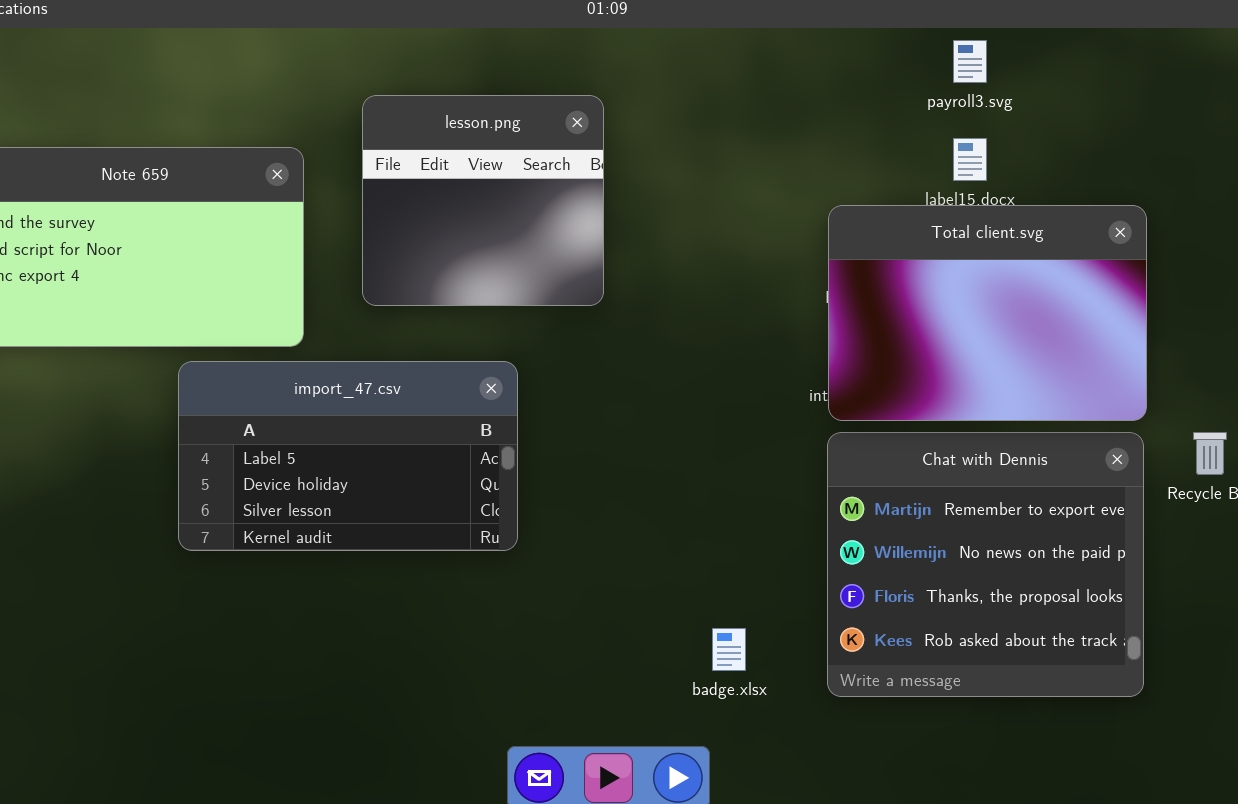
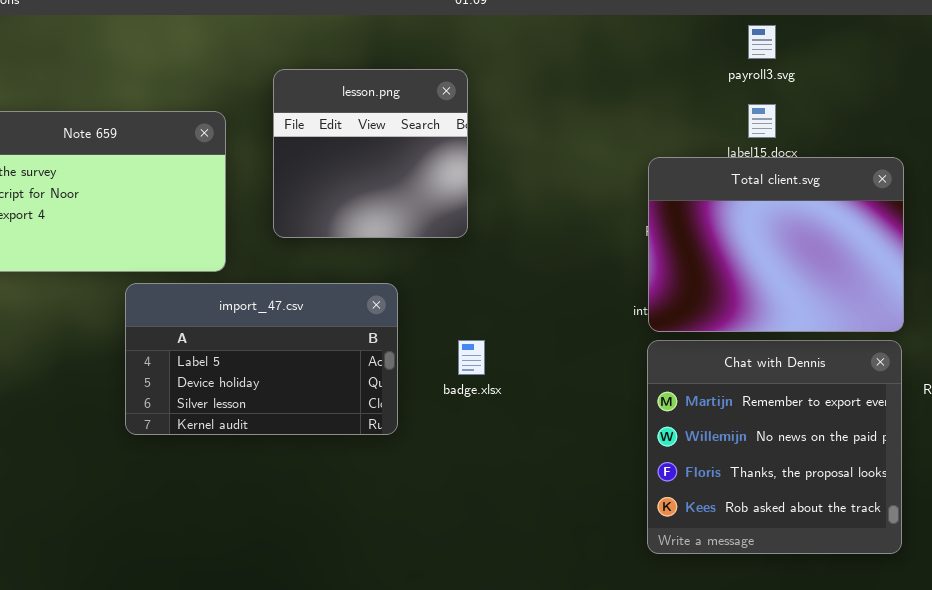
badge.xlsx: [712,628,746,671] -> [458,340,485,375], moved

